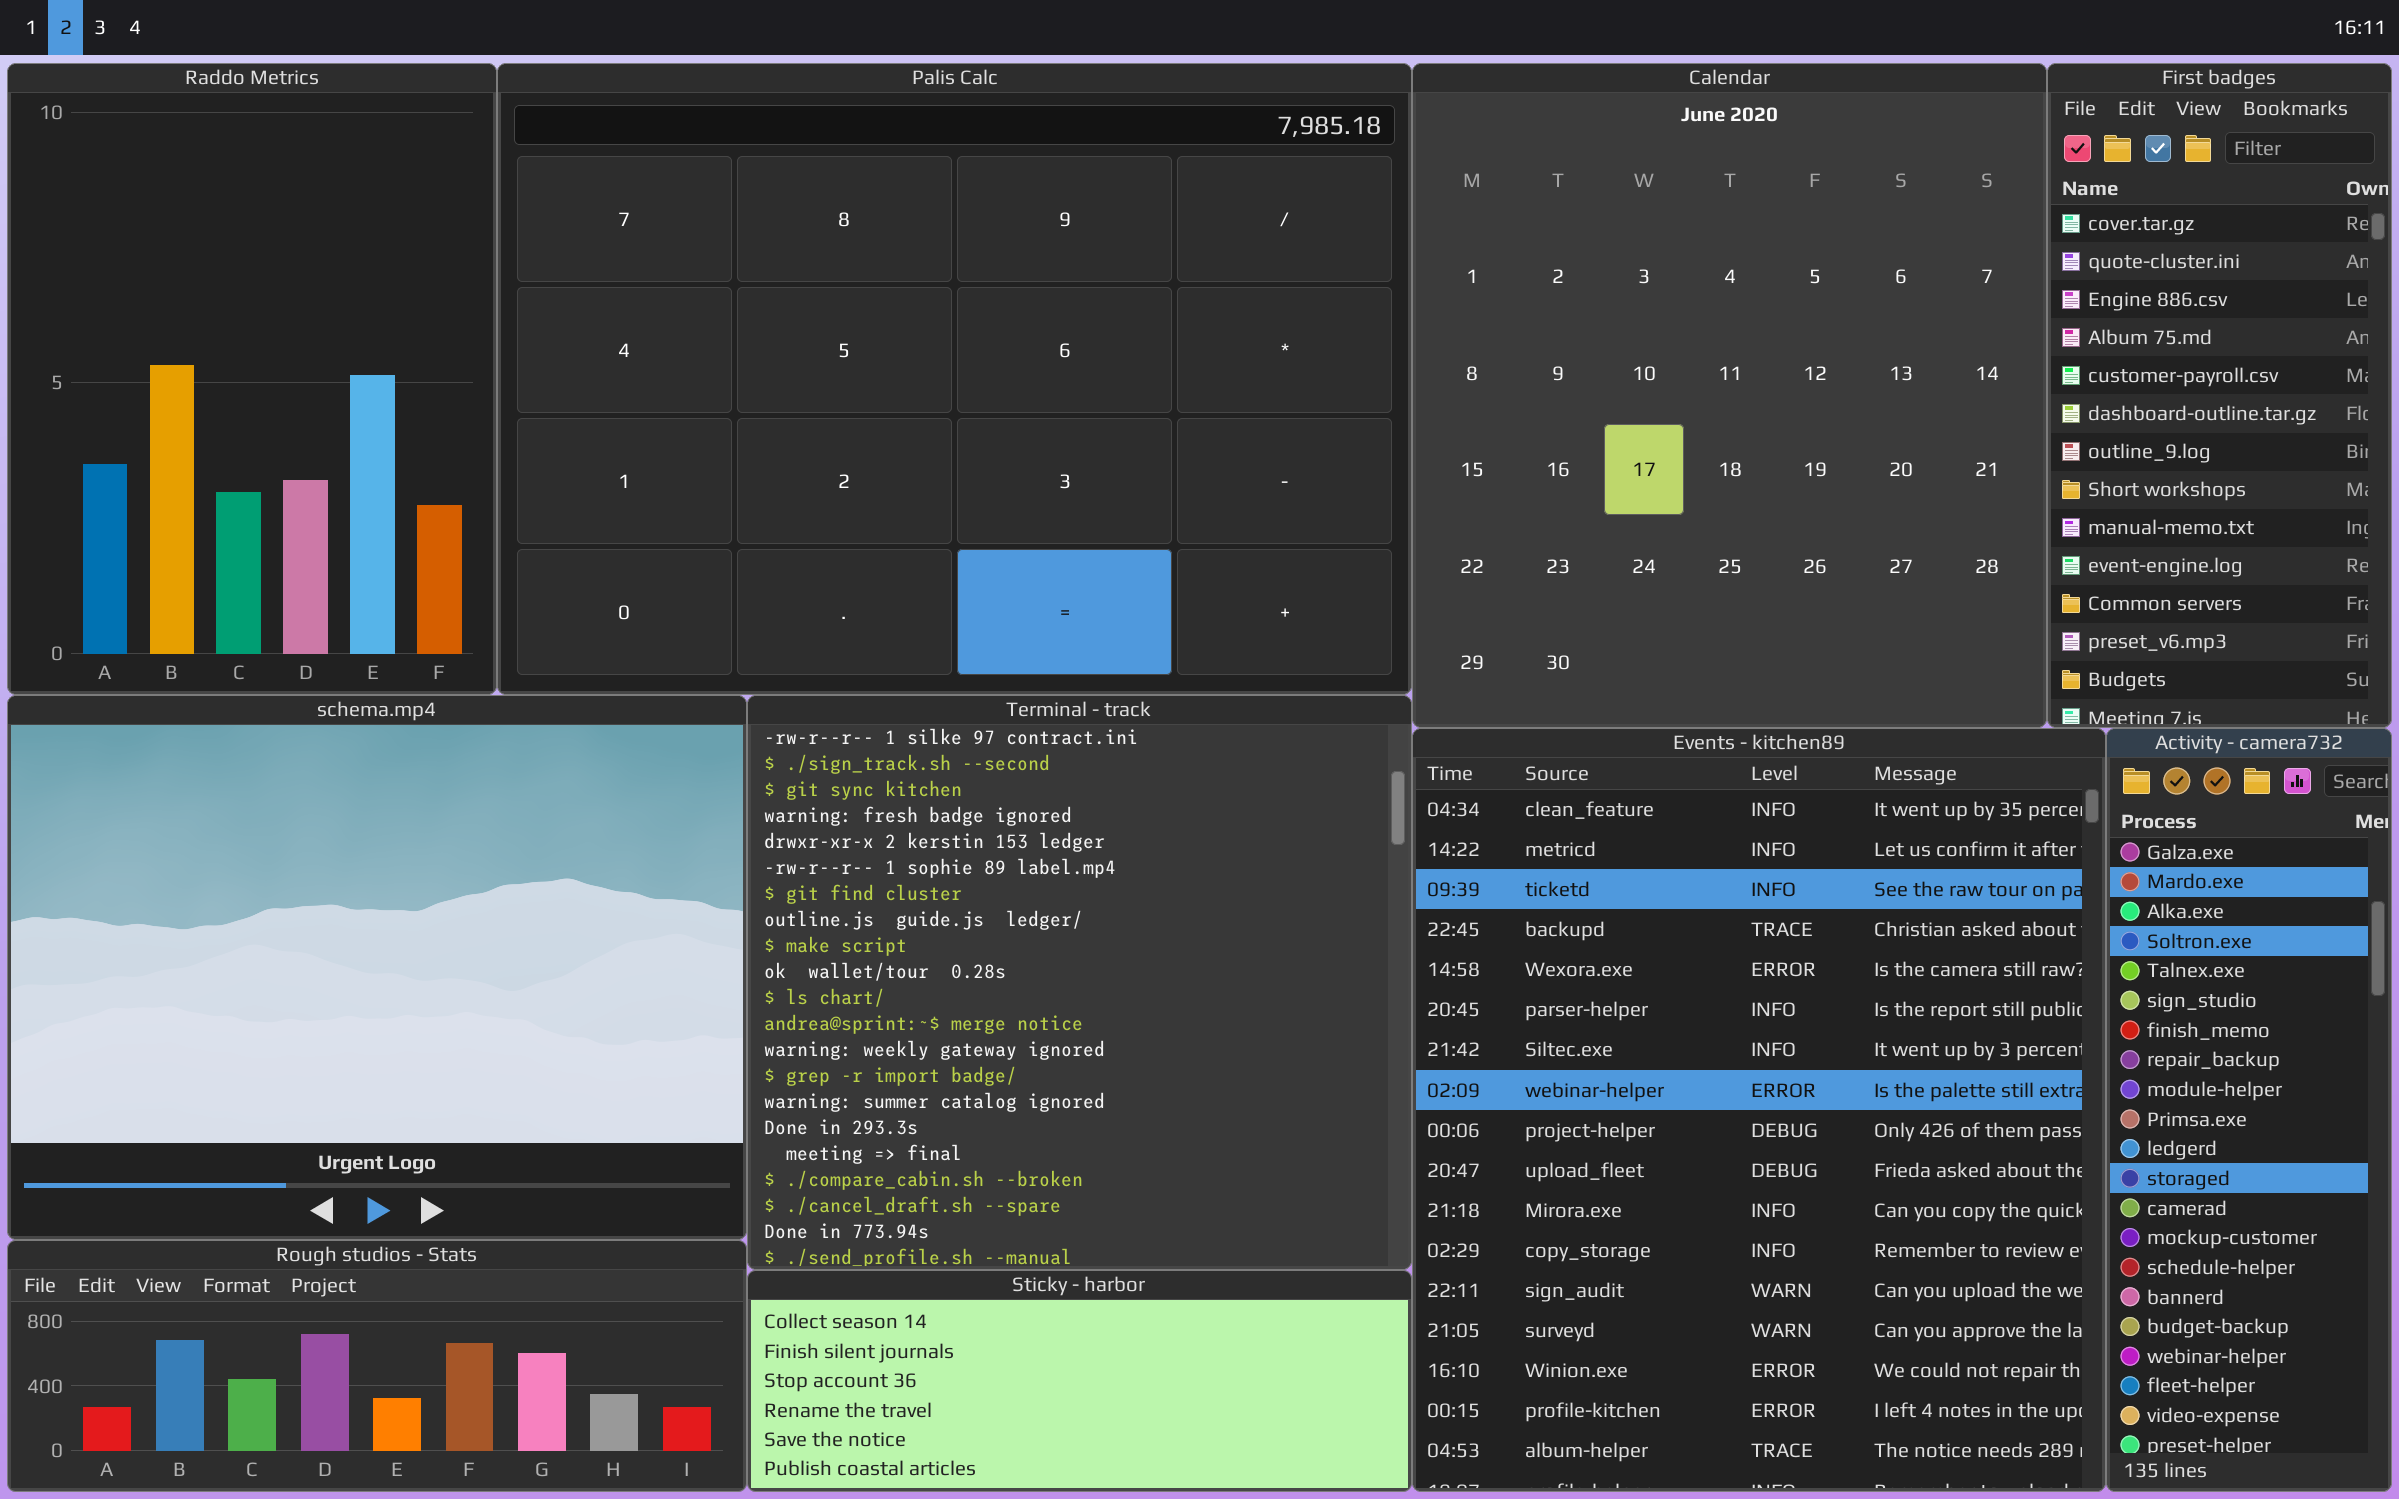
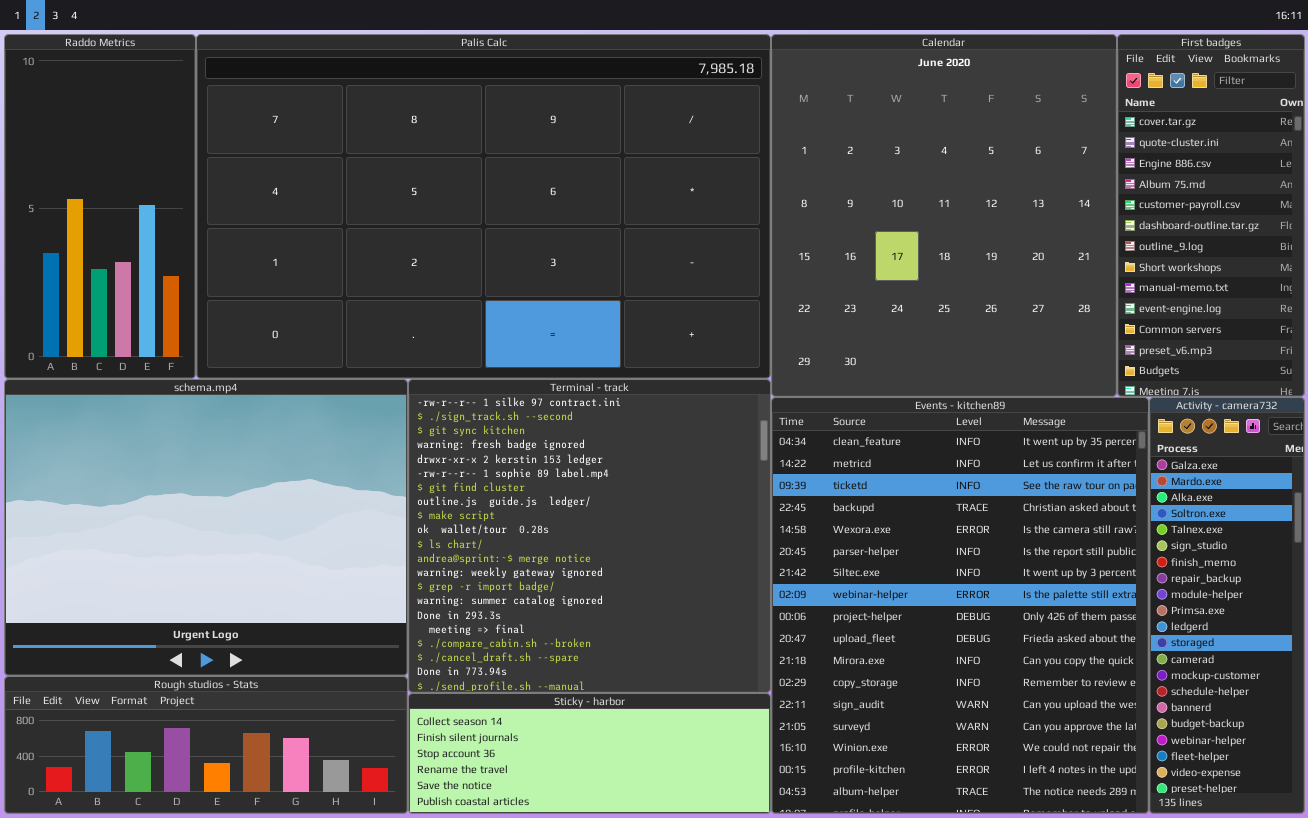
Raddo Metrics: [7,63,497,695] -> [4,34,196,379], resized
Palis Calc: [497,63,1412,695] -> [196,34,771,379], resized

